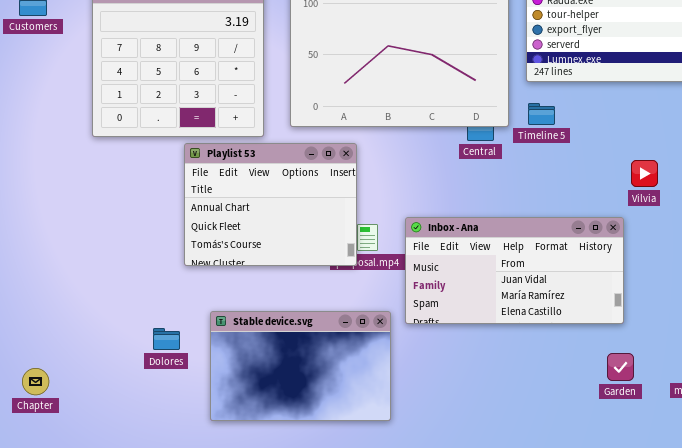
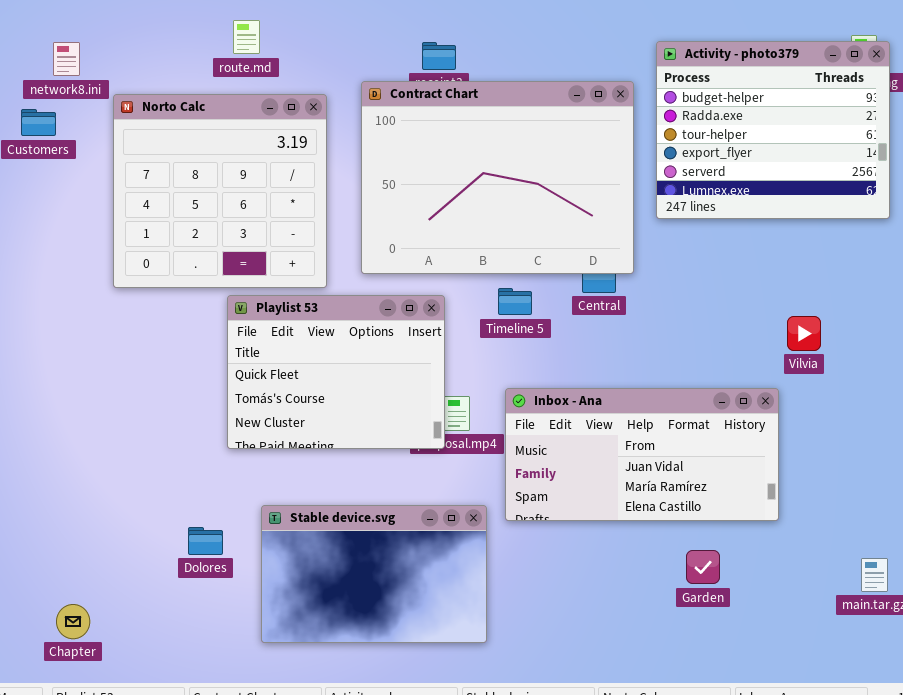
Timeline 5: [528,103,555,125] -> [498,288,532,315], moved
Playlist 53: [184,143,357,266] -> [227,295,445,449], scrolled down 1 row
Garden: [607,353,634,381] -> [686,550,720,584], moved
Chapter: [22,368,49,395] -> [56,604,90,639], moved

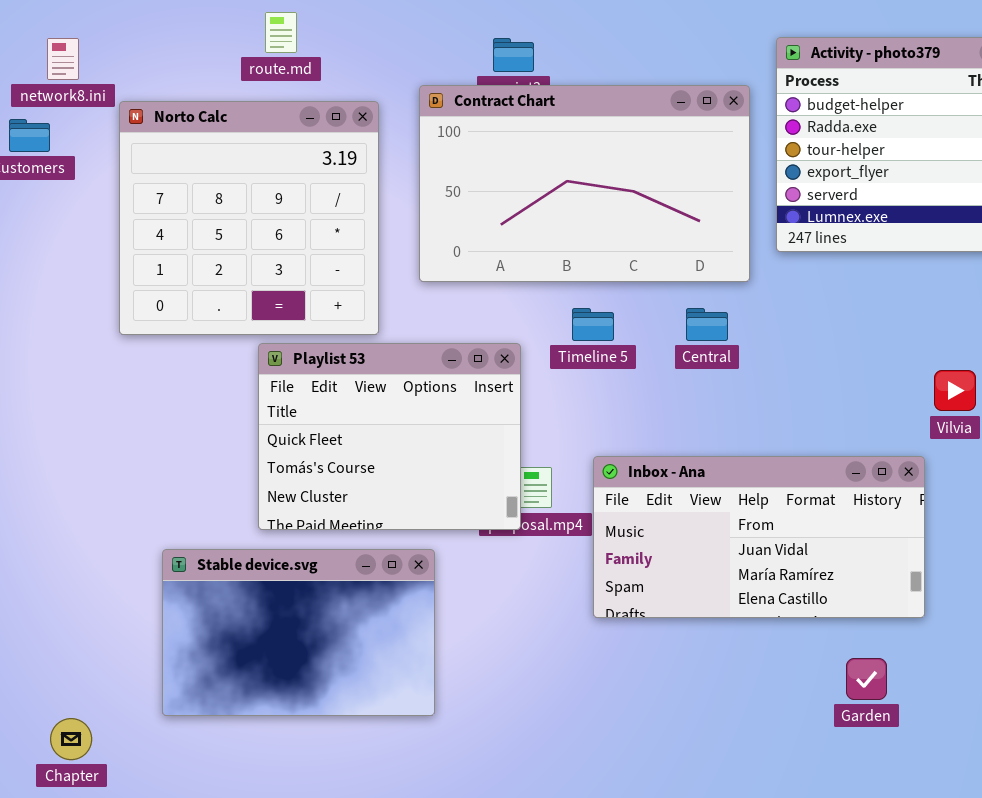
Contract Chart: [361,81,634,274] -> [419,85,750,282], resized
Timeline 5: [498,288,532,315] -> [572,308,614,341], moved
Stable device.svg: [261,505,487,643] -> [162,549,435,716], moved
Garden: [686,550,720,584] -> [846,658,887,700], moved

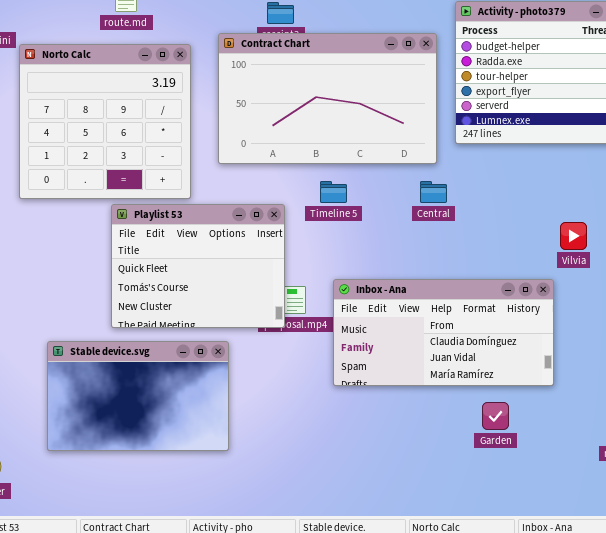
Central: [686,308,728,341] -> [420,181,447,203], moved
Inbox - Ana: [593,456,925,618] -> [333,279,554,386], scrolled up 1 row
Garden: [846,658,887,700] -> [482,402,509,430], moved

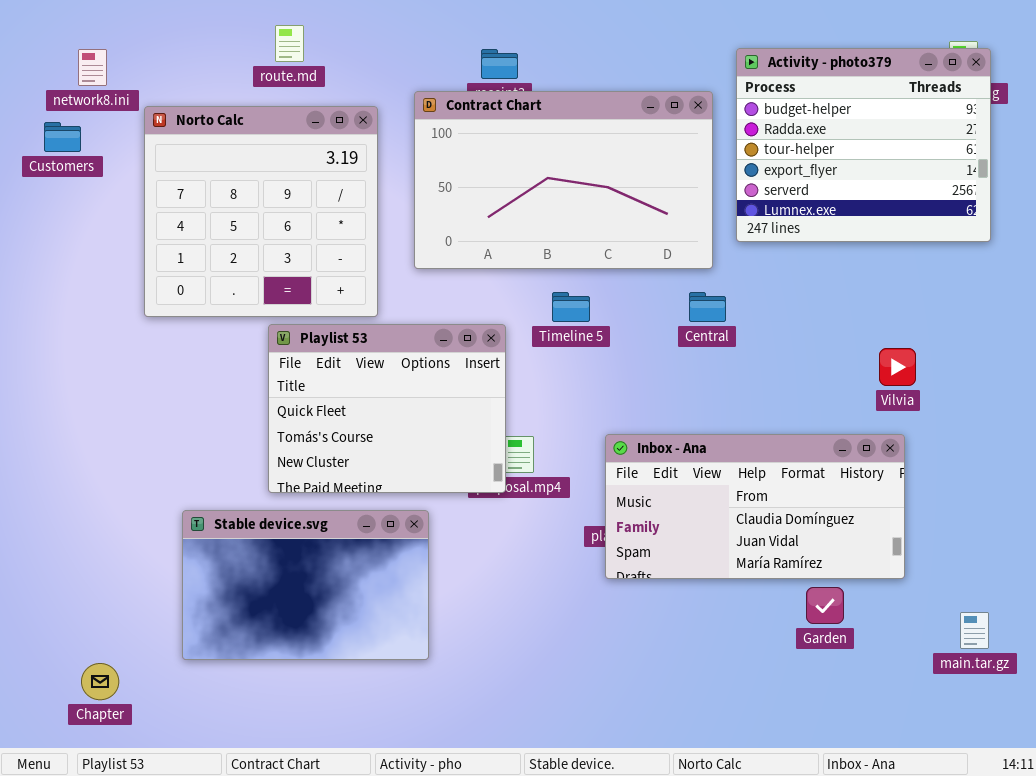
Inbox - Ana: [333,279,554,386] -> [605,434,905,579], moved
Garden: [482,402,509,430] -> [806,587,844,624], moved

